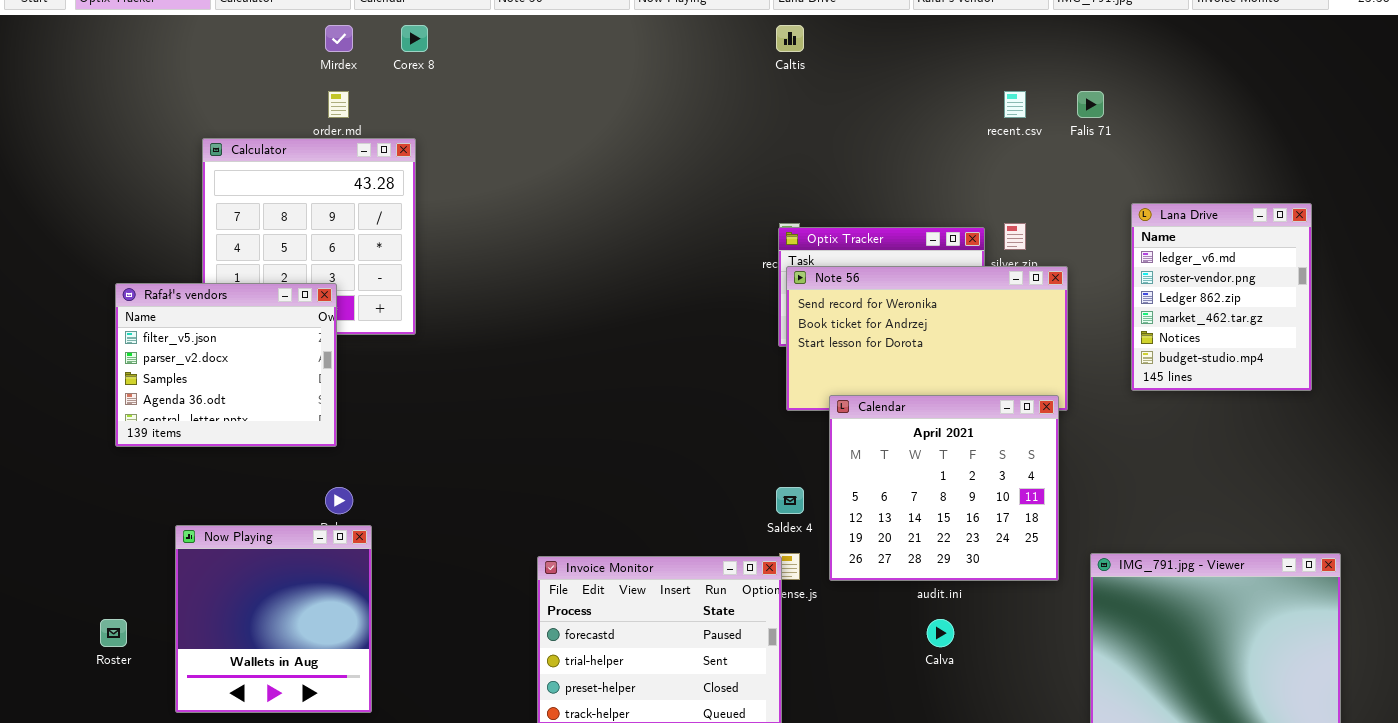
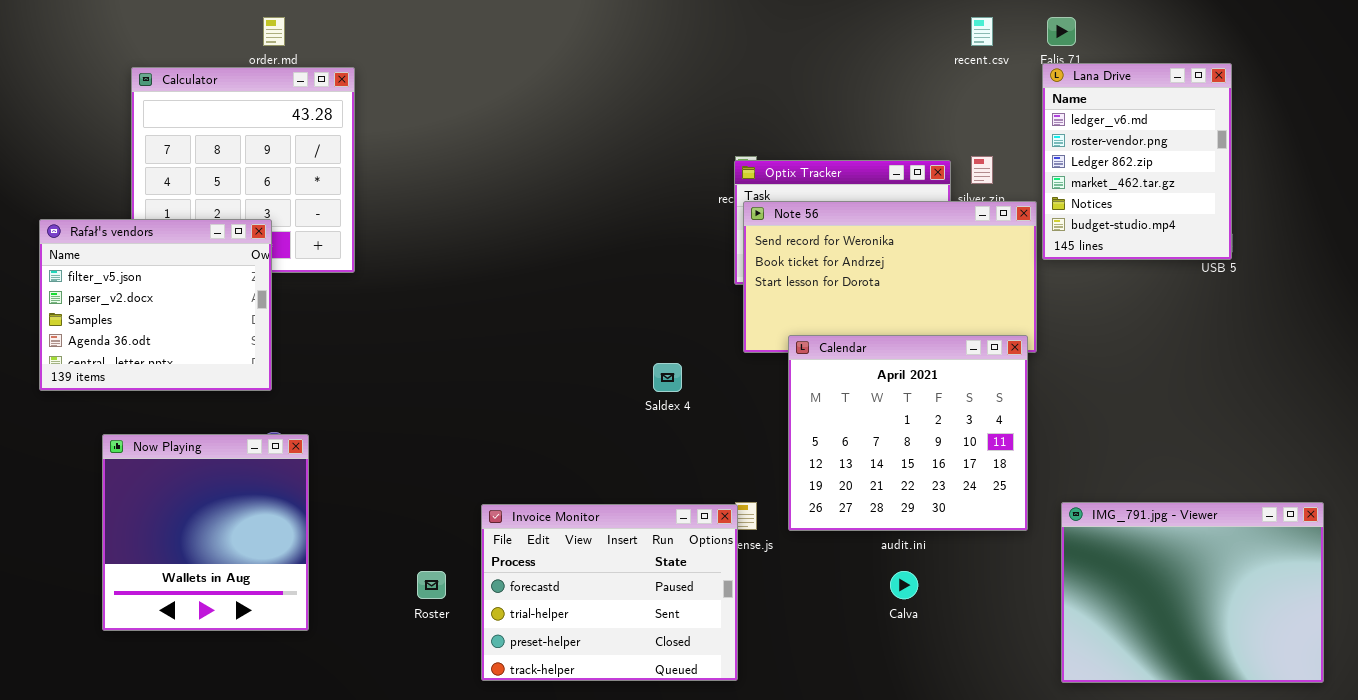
Lana Drive: [1131,203,1312,391] -> [1042,63,1232,260], moved
Saldex 4: [776,487,804,514] -> [653,363,682,392], moved
Now Playing: [175,525,372,713] -> [102,434,309,631], moved
Roster: [100,619,127,647] -> [417,571,446,599], moved

